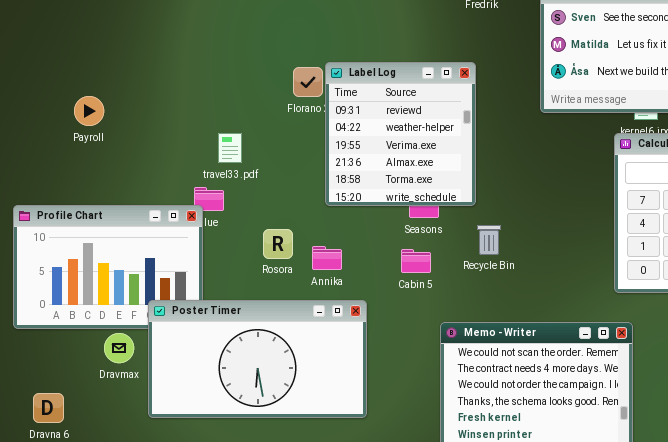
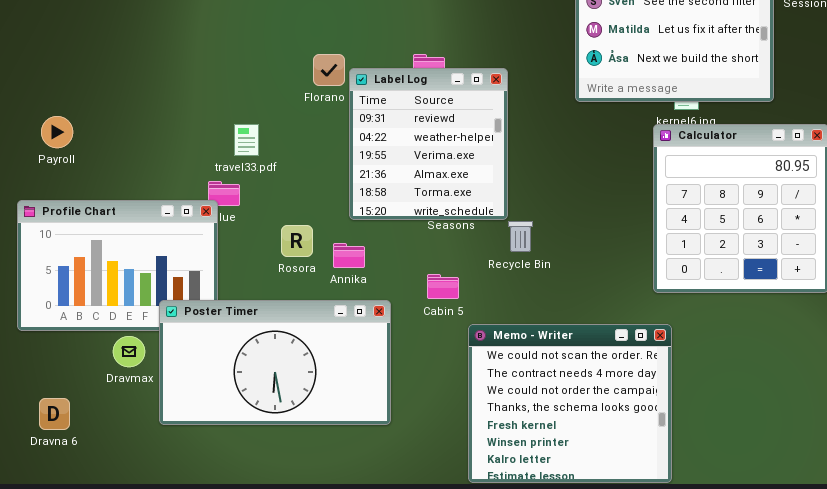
Label Log: [325,62,476,206] -> [349,68,508,220], moved
Payroll: [74,96,104,126] -> [41,116,73,148], moved
Cabin 5: [401,249,431,273] -> [427,274,459,299], moved

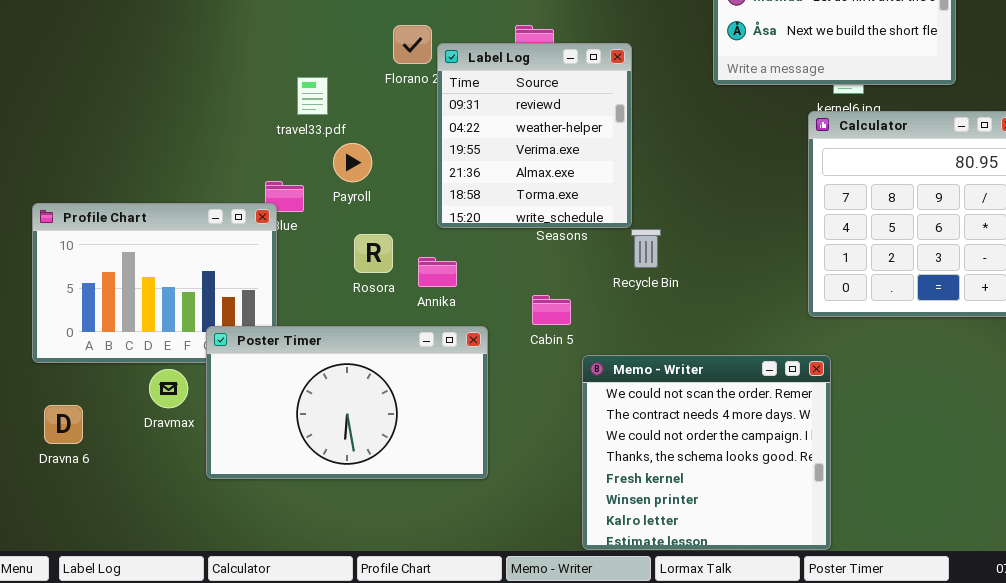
Payroll: [41,116,73,148] -> [333,143,372,182], moved
travel33.pdf: [234,124,259,156] -> [297,77,328,115], moved
Dravna 6: [39,398,70,430] -> [44,405,83,444], moved

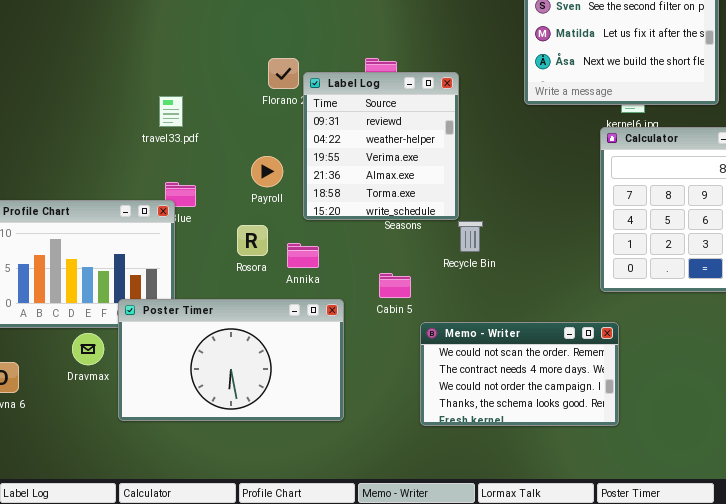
travel33.pdf: [297,77,328,115] -> [159,96,183,127], moved
Payroll: [333,143,372,182] -> [251,156,283,187], moved
Memo - Writer: [582,355,831,550] -> [420,322,619,426], resized

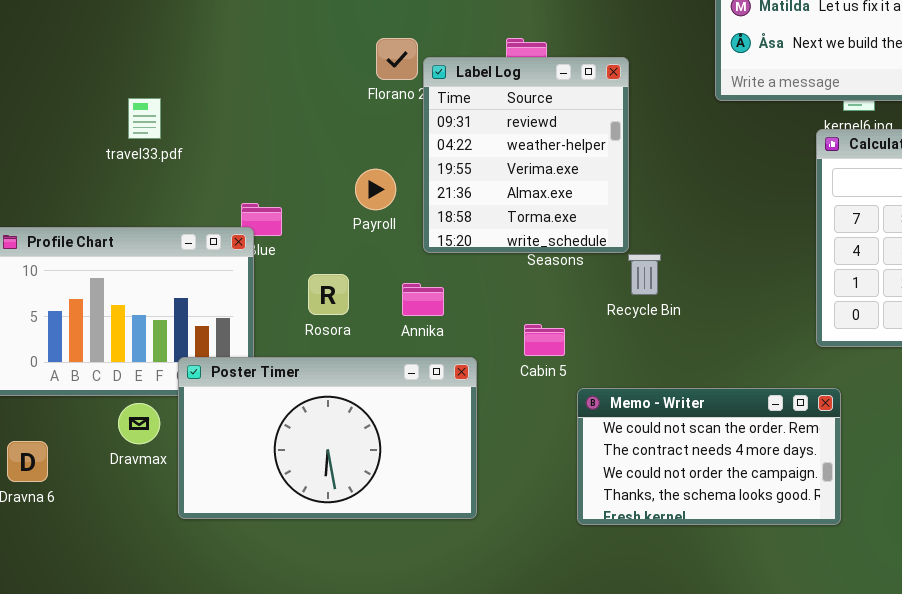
travel33.pdf: [159,96,183,127] -> [128,98,161,139], moved
Rosora: [237,225,268,256] -> [308,274,349,315], moved

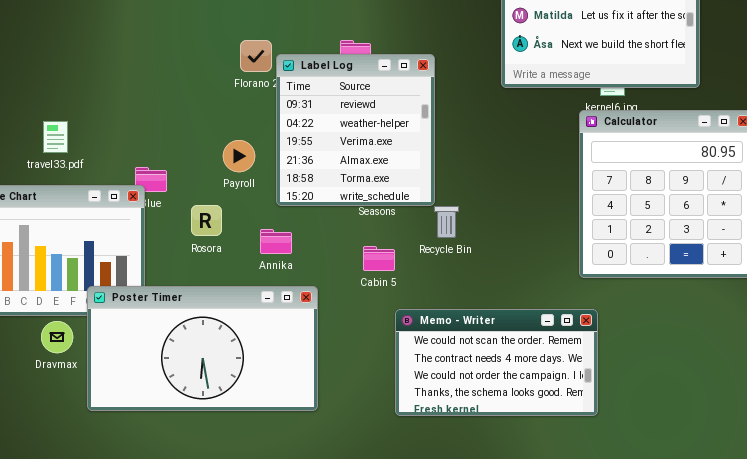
travel33.pdf: [128,98,161,139] -> [43,121,68,153], moved
Rosora: [308,274,349,315] -> [191,205,222,236], moved
Cabin 5: [524,324,565,356] -> [363,246,395,271], moved

